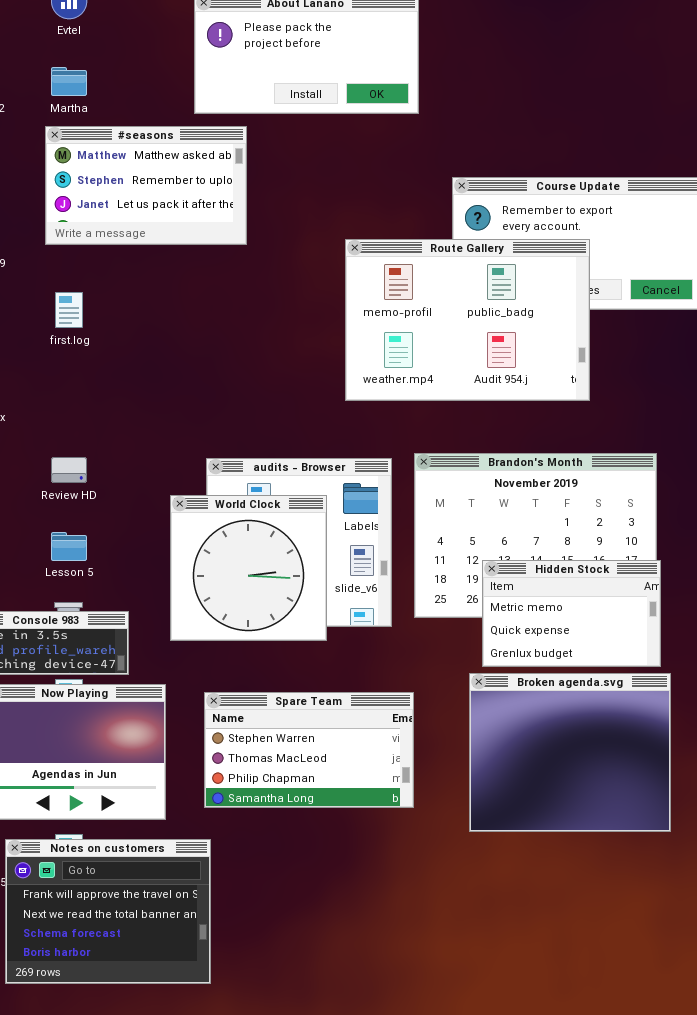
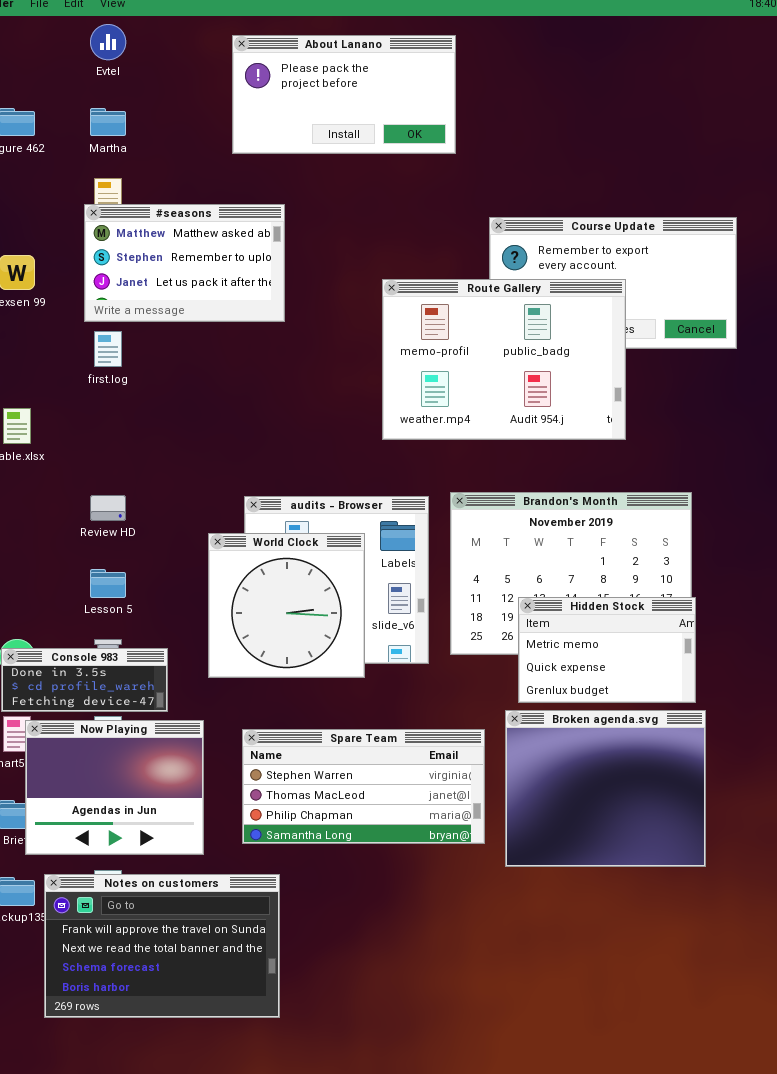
#seasons: [45,126,247,245] -> [84,204,285,322], moved
Spare Team: [204,692,414,808] -> [242,729,485,844], resized
Notes on customers: [5,839,211,984] -> [44,874,280,1018], resized

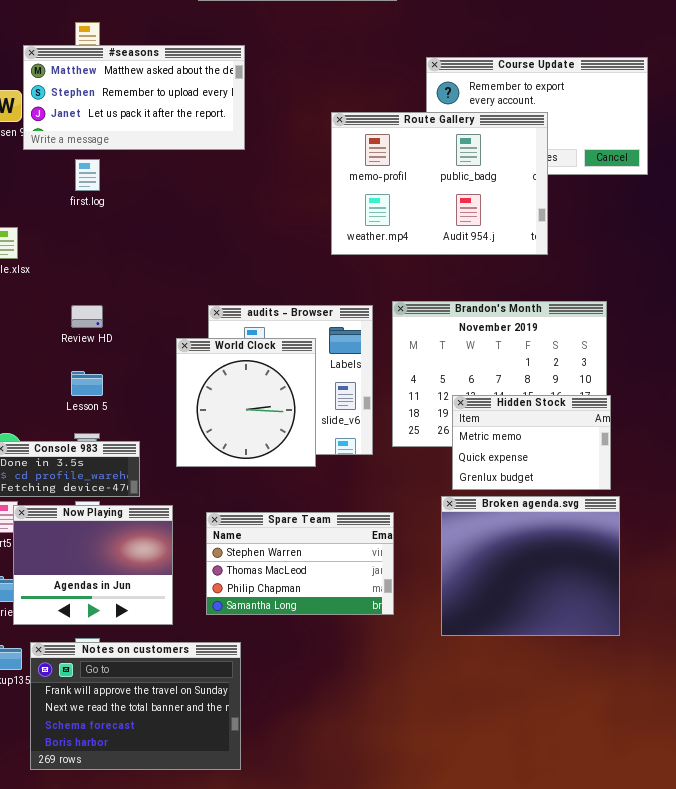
#seasons: [84,204,285,322] -> [23,45,245,150], resized
Spare Team: [242,729,485,844] -> [206,512,394,615], resized

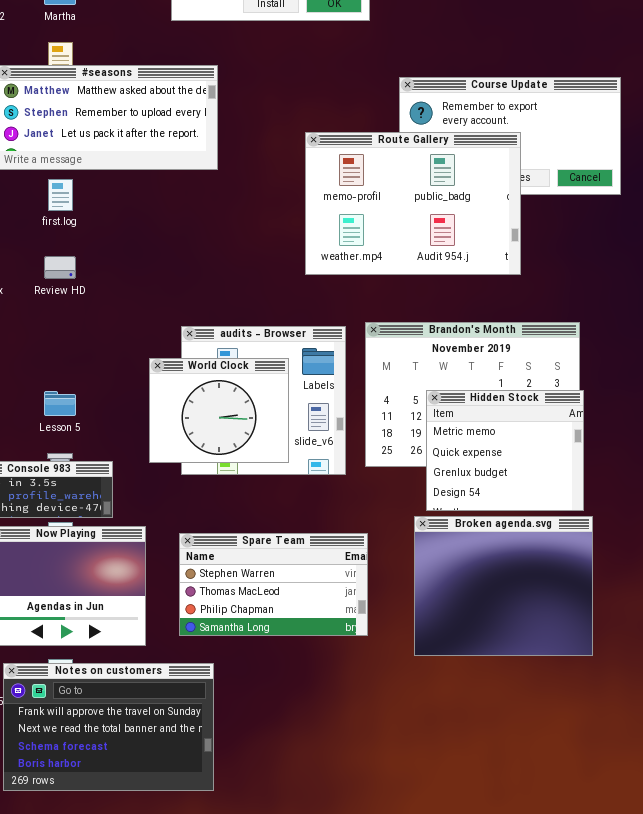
Review HD: [71,305,103,328] -> [44,256,76,279], moved
World Clock: [176,338,316,467] -> [149,358,289,463], resized
Hidden Stock: [452,395,611,490] -> [426,390,584,511], resized

